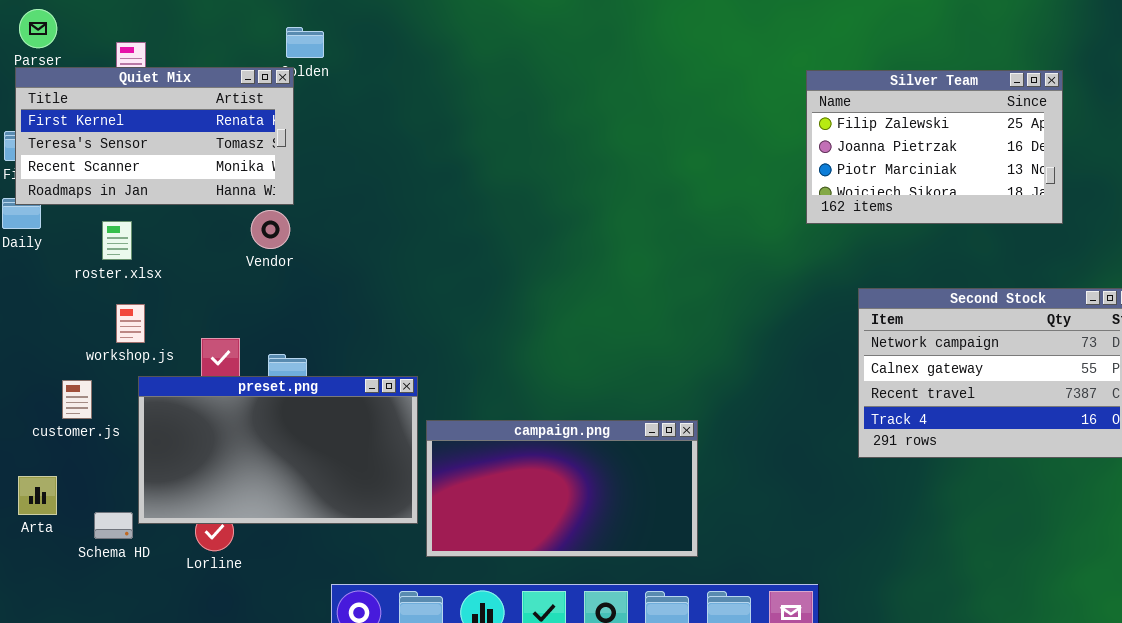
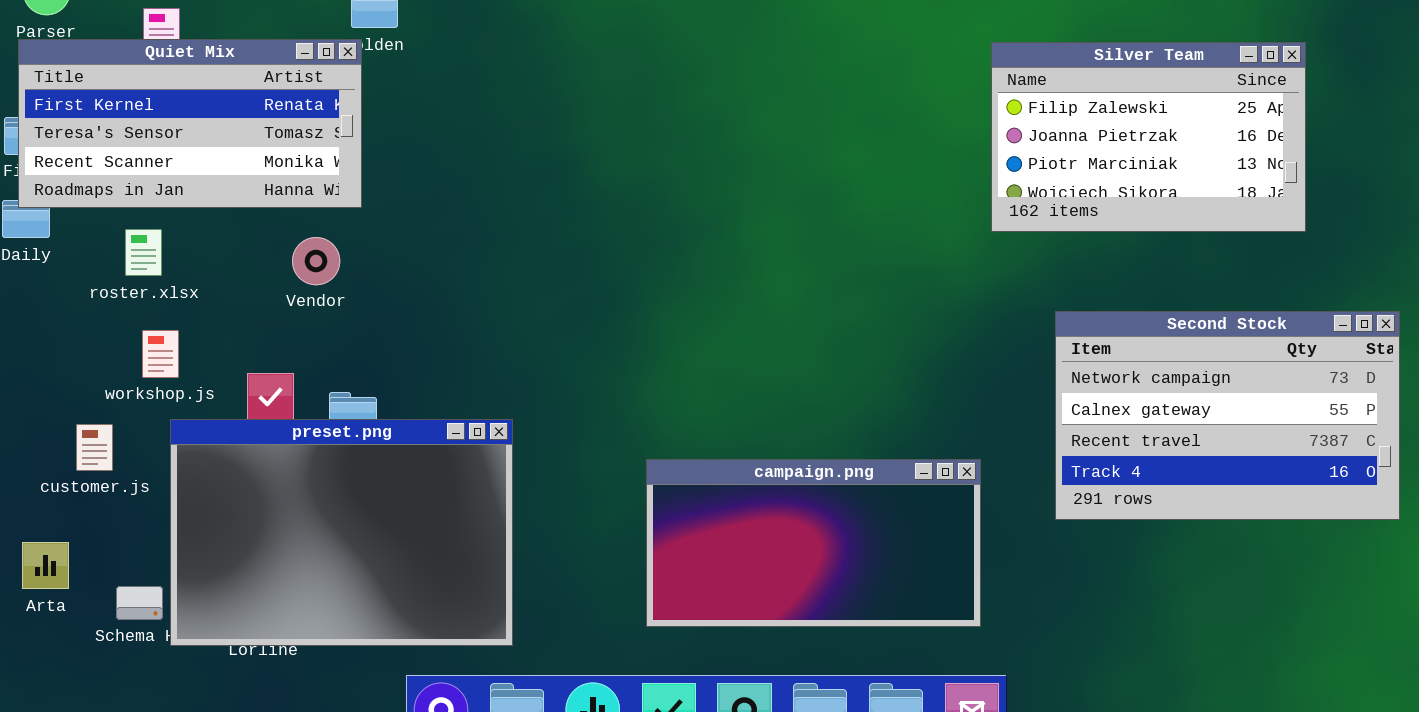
Vendor: [251,210,290,249] -> [292,237,340,285], moved
preset.png: [138,376,418,524] -> [170,419,513,646], resized
campaign.png: [426,420,698,557] -> [646,459,981,627], moved

